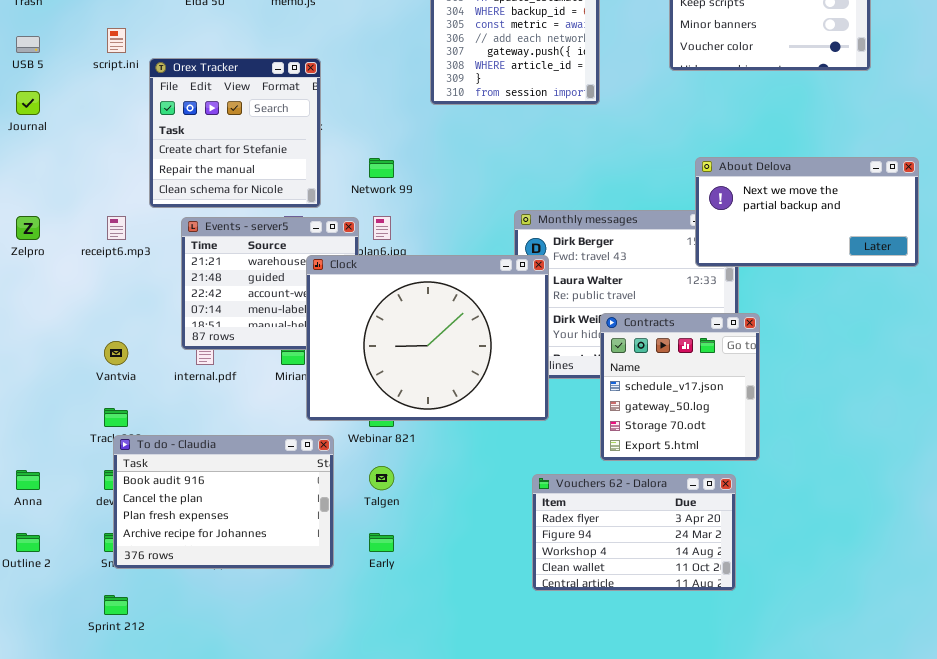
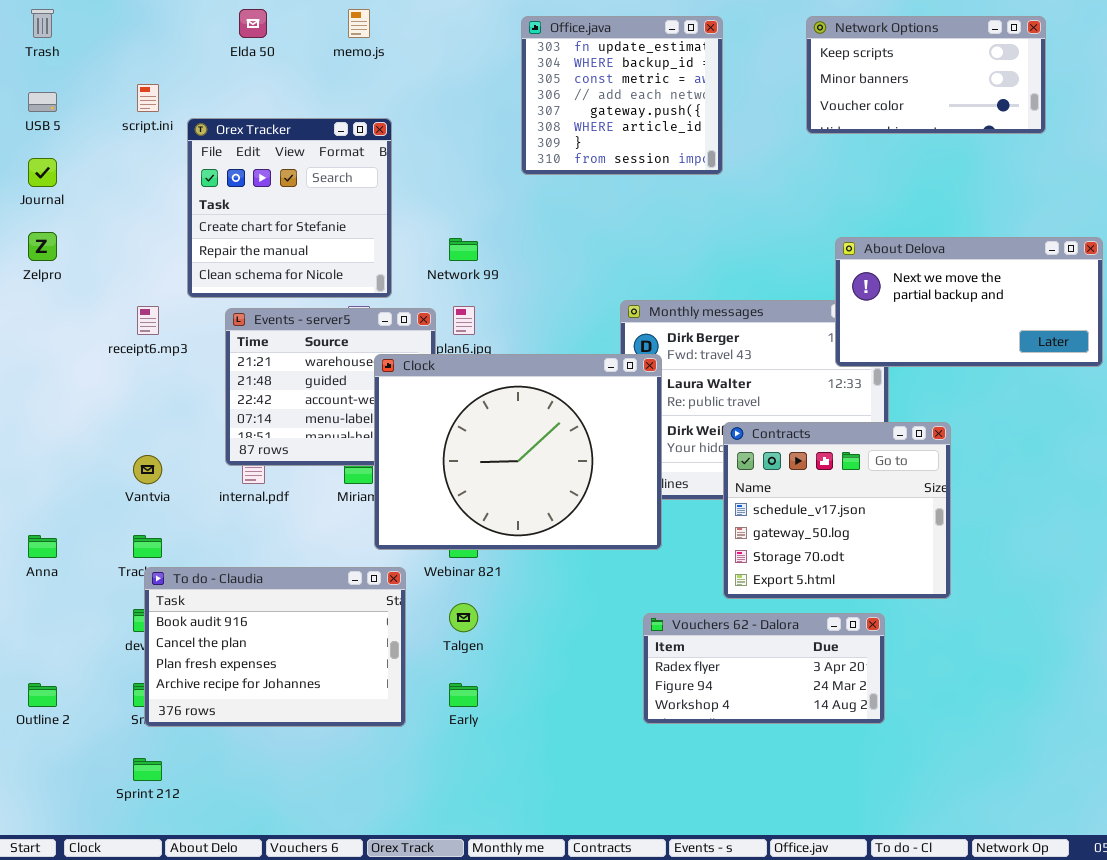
Zelpro: [16,216,40,240] -> [28,232,57,261], moved
Contracts: [600,313,760,461] -> [723,422,951,599], resized
Anna: [16,470,40,490] -> [28,535,57,558], moved
Vouchers 62 - Dalora: [532,474,736,591] -> [643,613,885,724], resized

